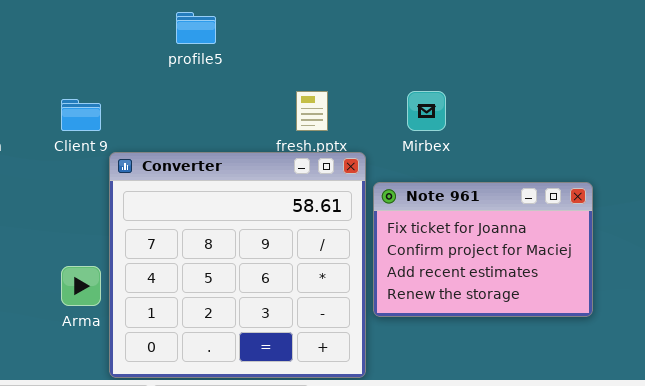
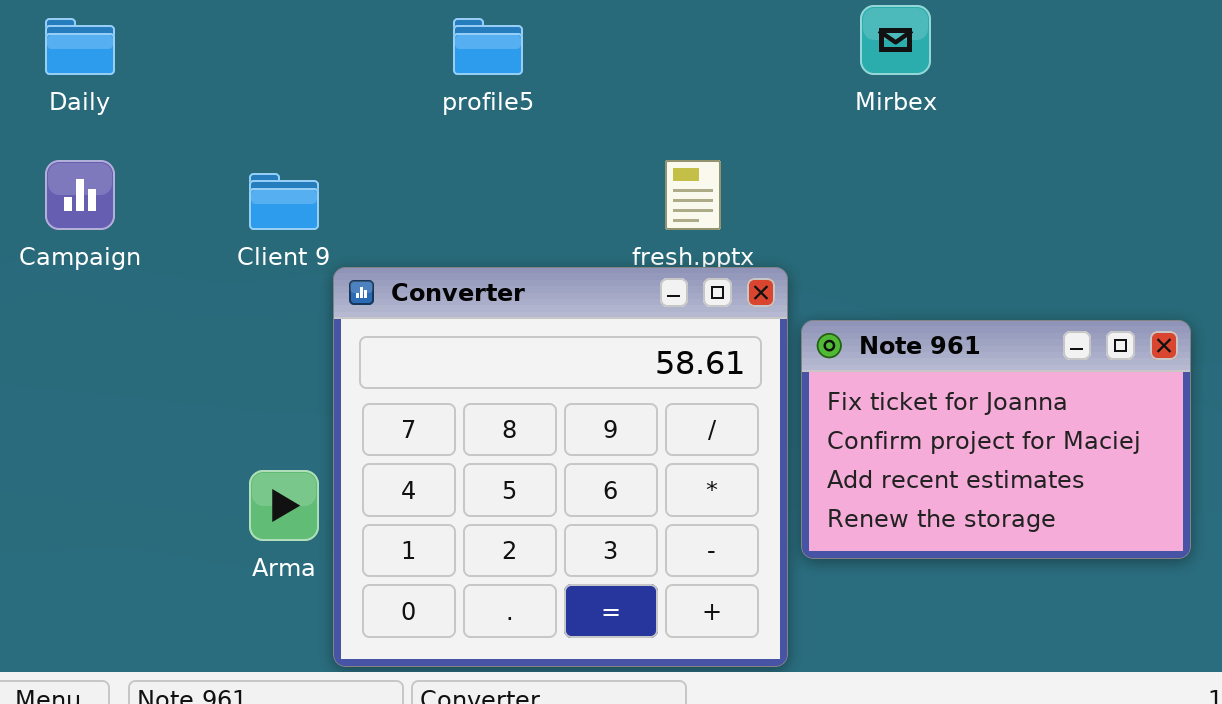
Mirbex: [407,91,446,131] -> [860,5,931,75], moved

